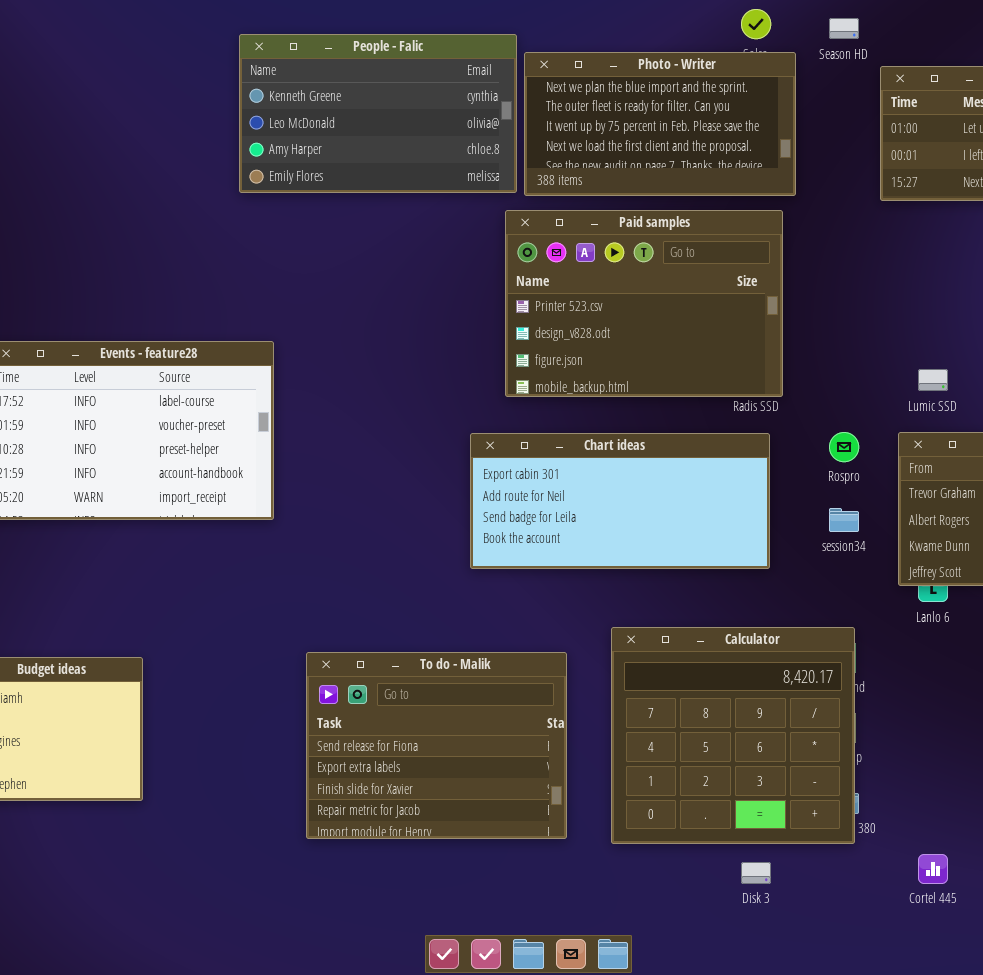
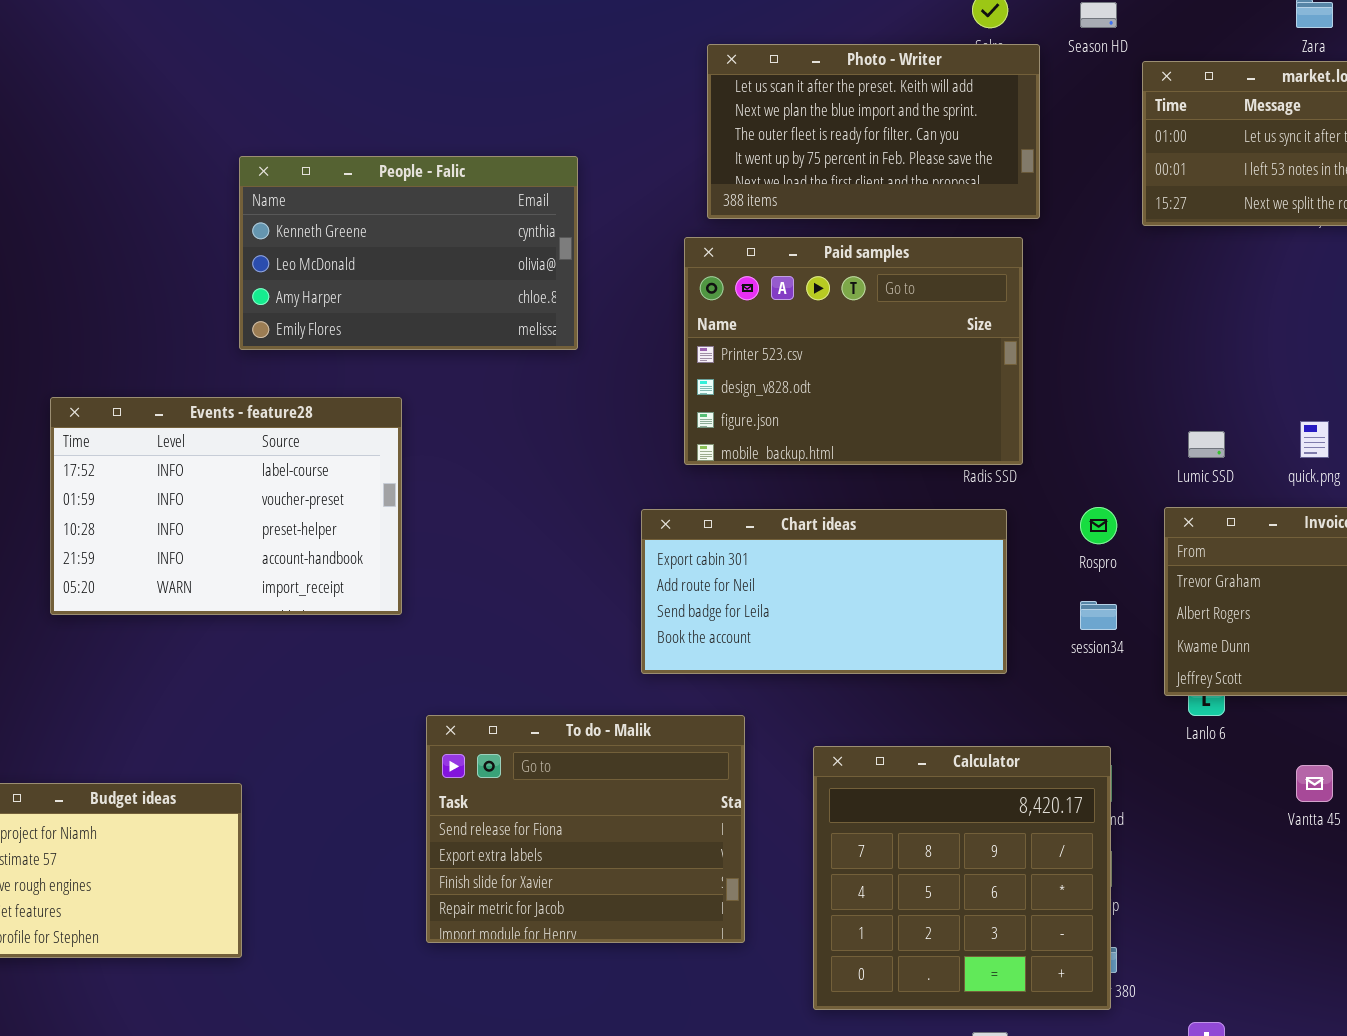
People - Falic: [239,34,517,193] -> [239,156,578,350], moved
Photo - Writer: [524,52,796,196] -> [707,44,1040,219], scrolled up 1 row
To do - Malik: [306,652,567,839] -> [426,715,745,943], moved

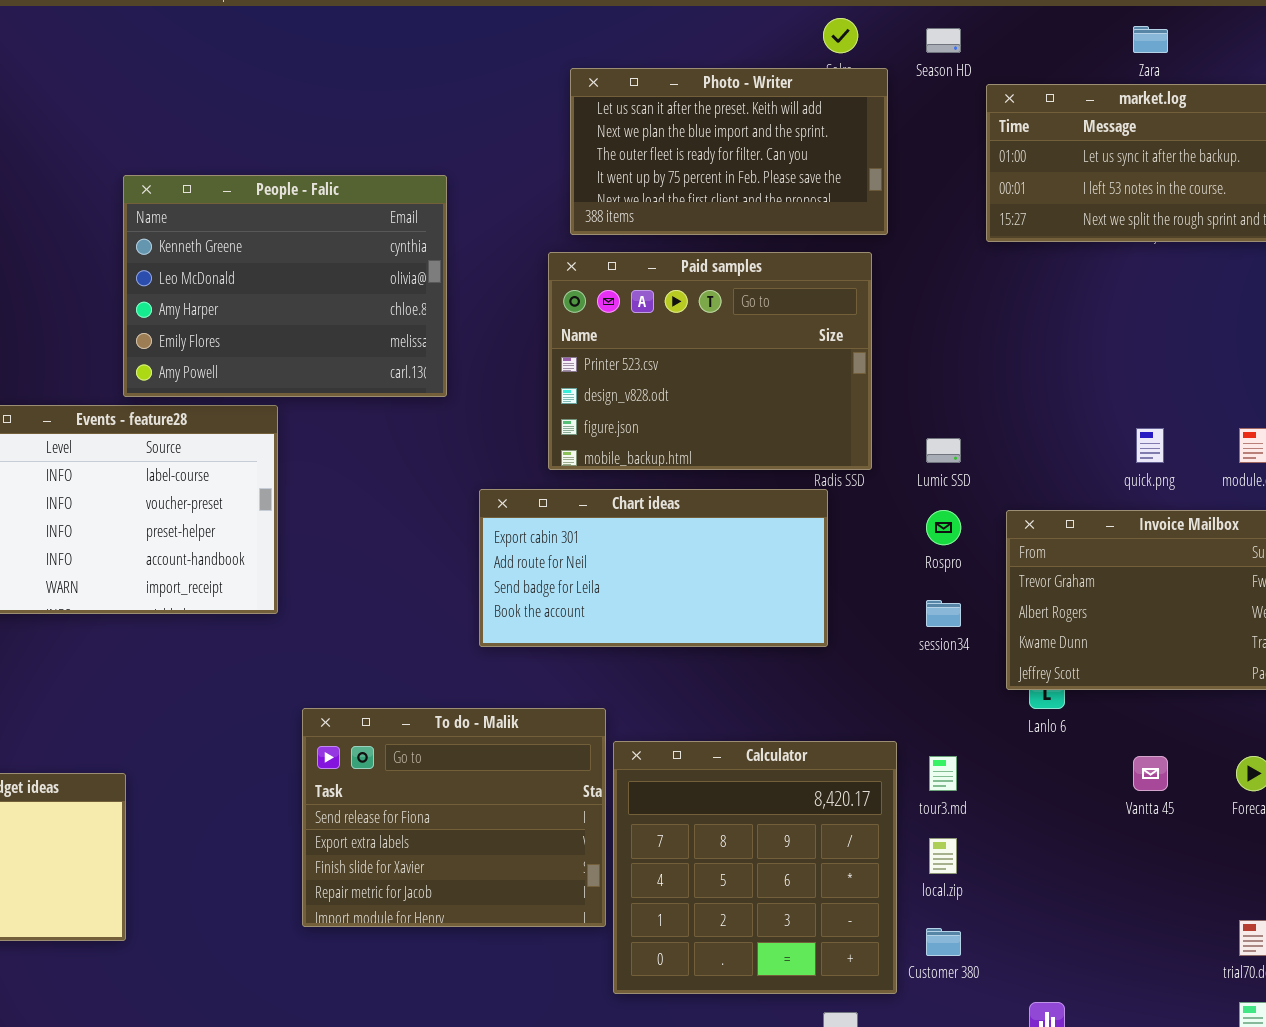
People - Falic: [239,156,578,350] -> [123,175,447,397], resized
Lumic SSD: [1188,431,1225,458] -> [926,438,961,463], moved
Chart ideas: [641,509,1007,674] -> [479,489,828,647], moved
Calculator: [813,746,1111,1010] -> [613,741,897,994], moved

